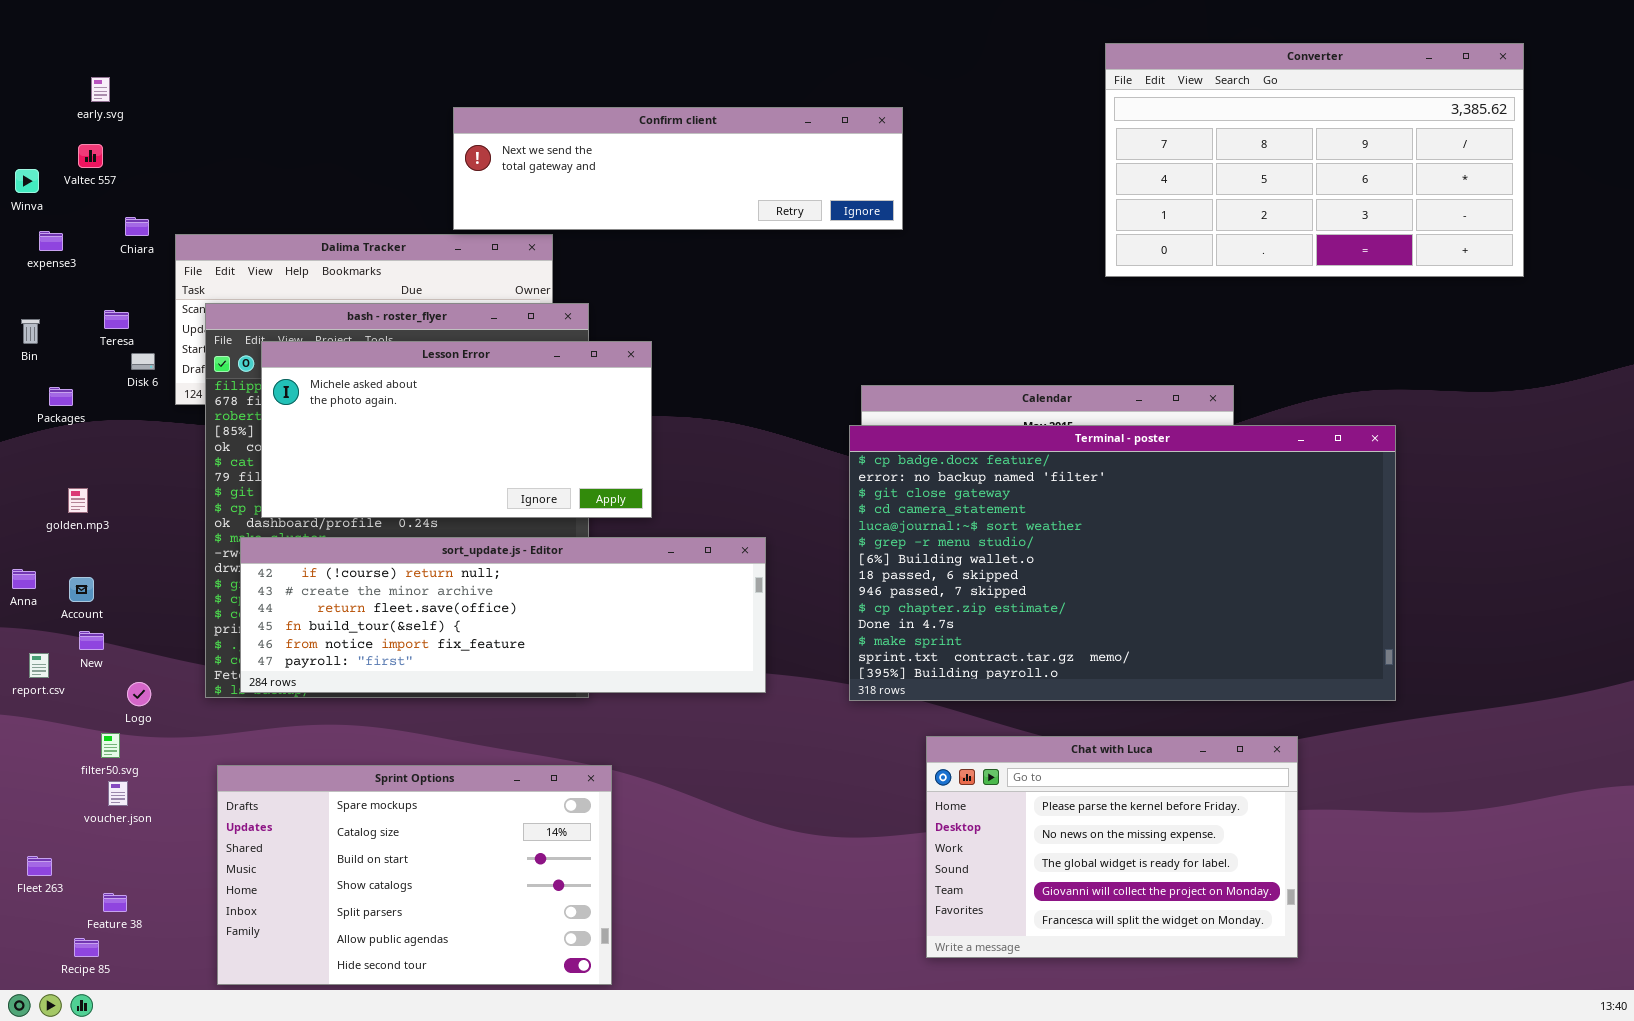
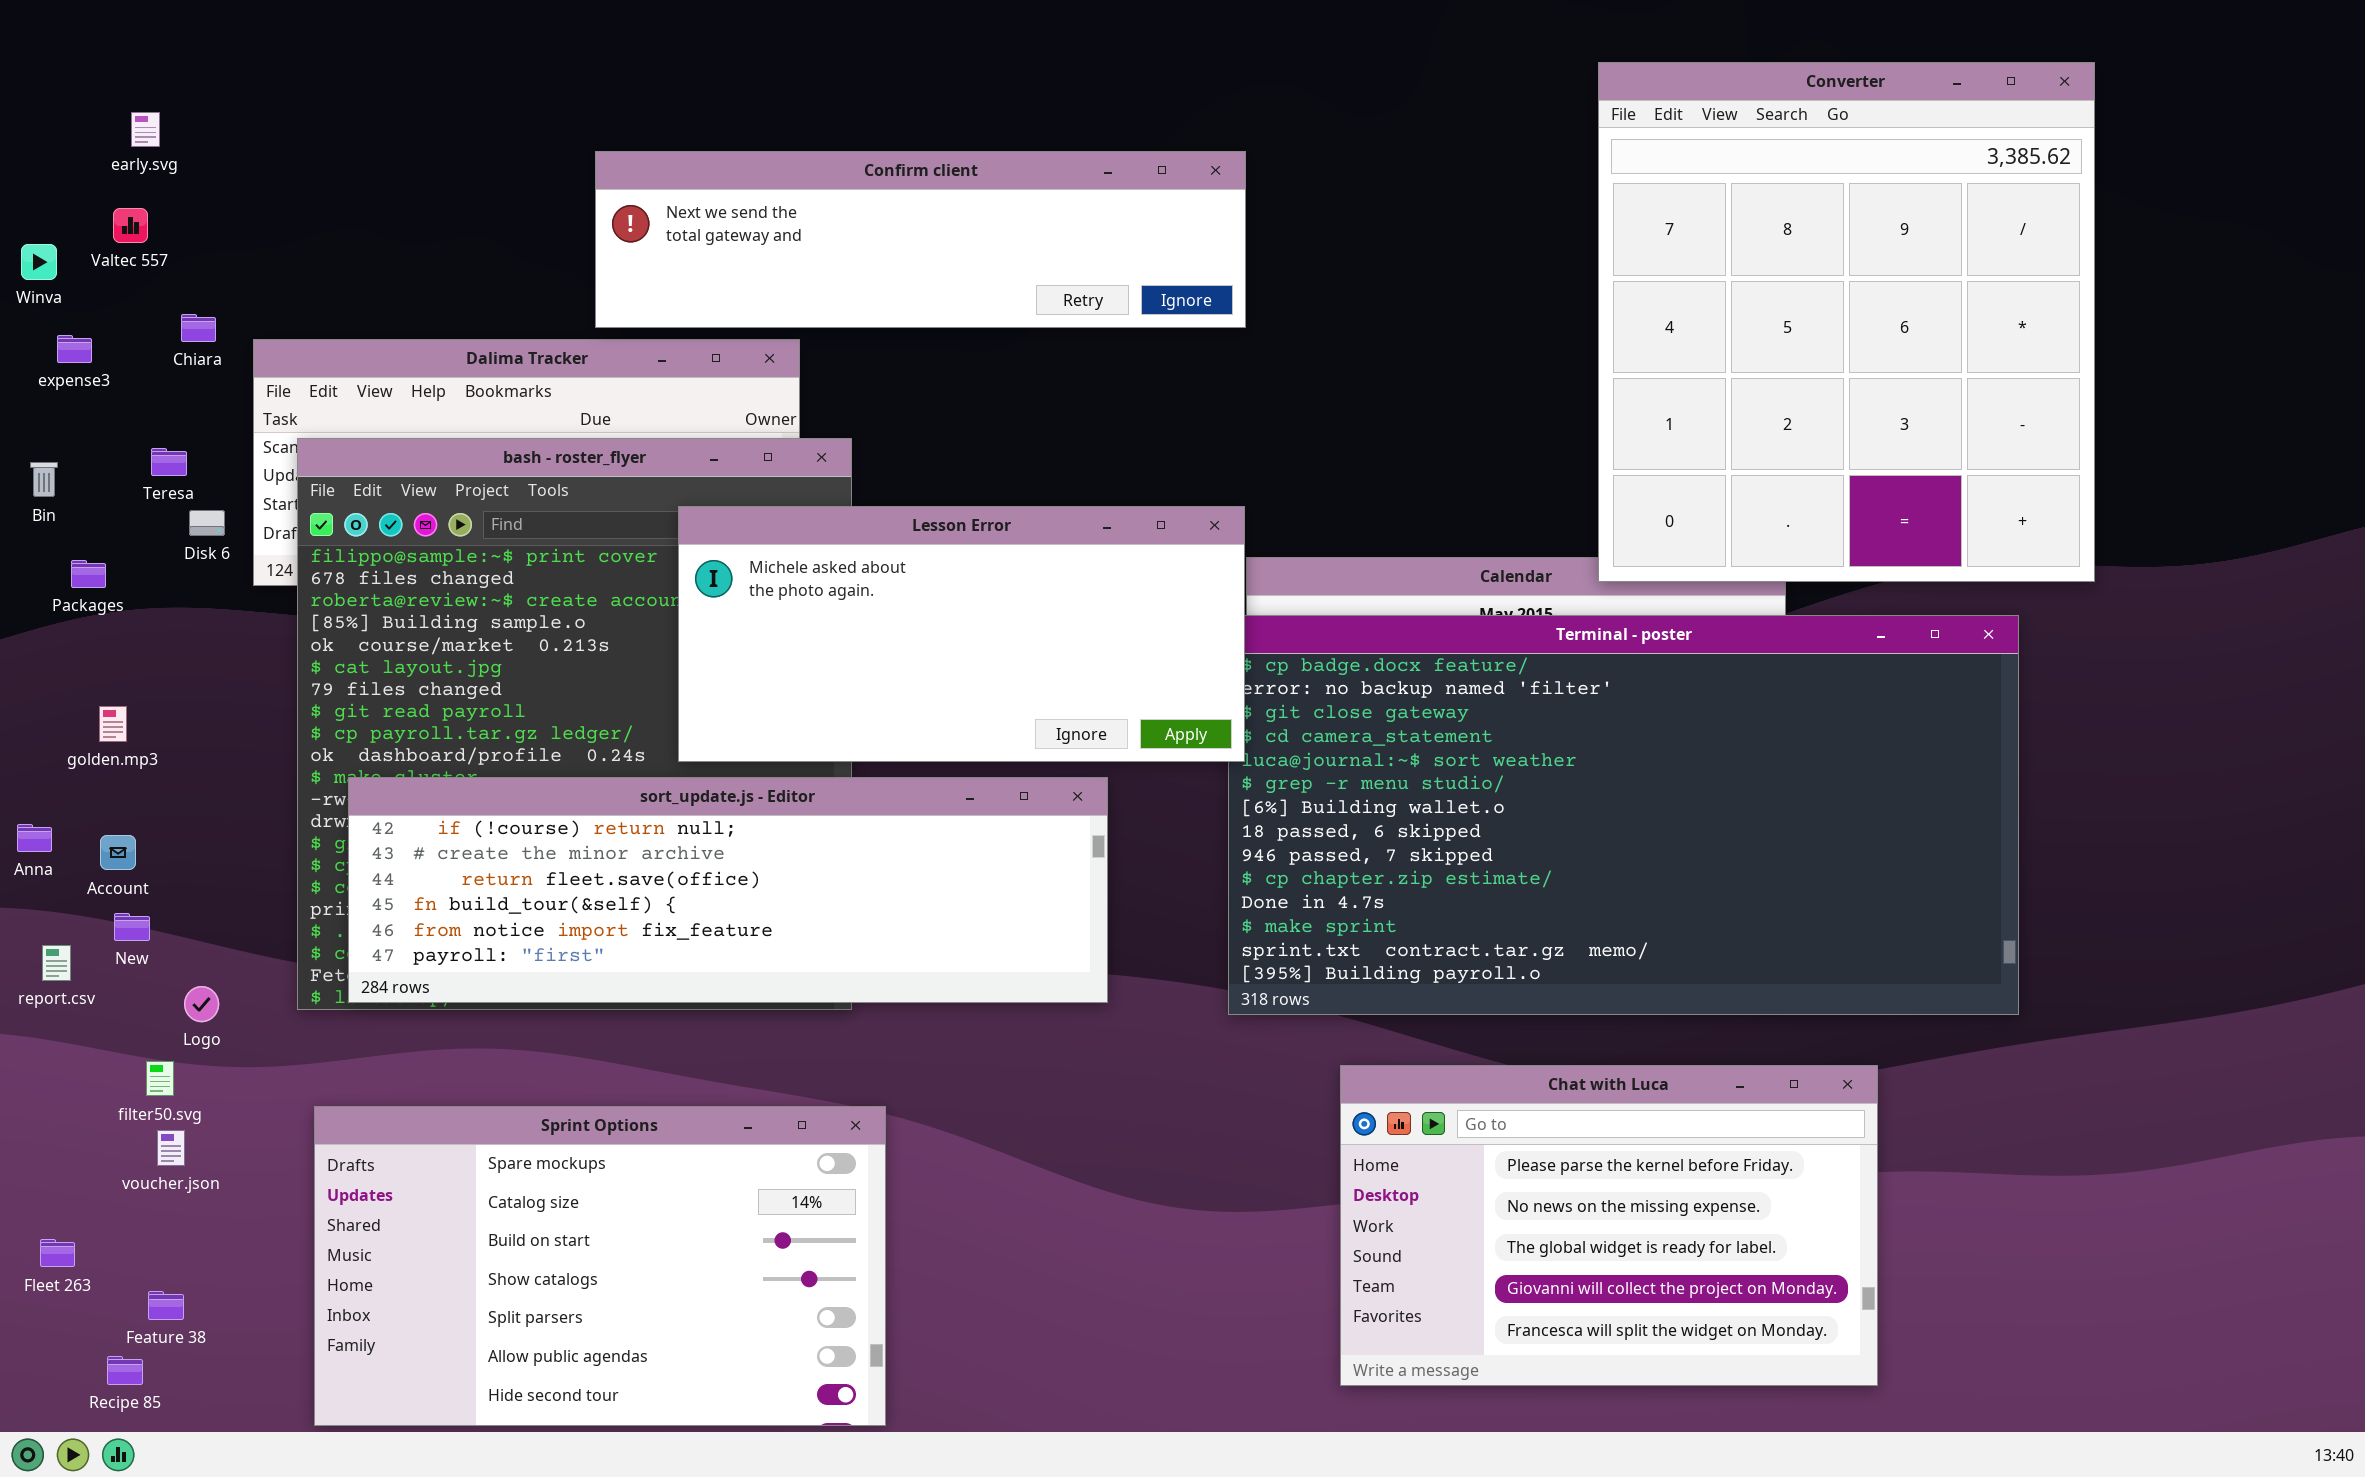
Converter: [1105,43,1524,277] -> [1598,62,2095,582], resized
Confirm client: [453,107,903,230] -> [595,151,1246,328], moved
Lesson Error: [261,341,652,518] -> [678,506,1245,762], moved

